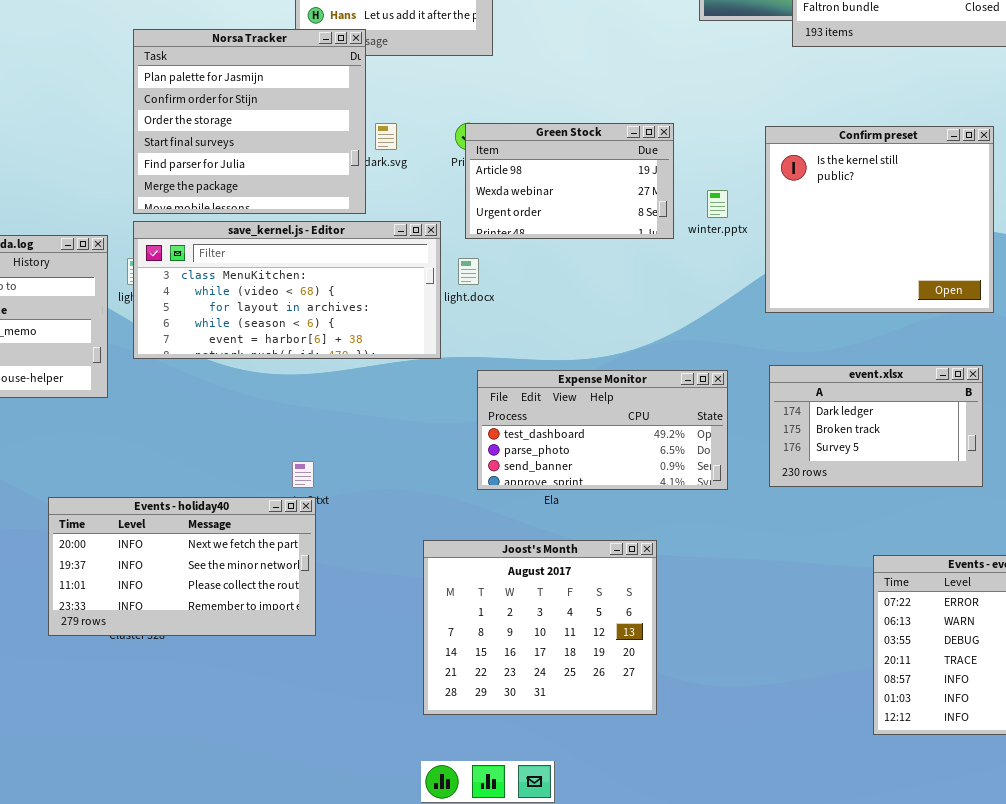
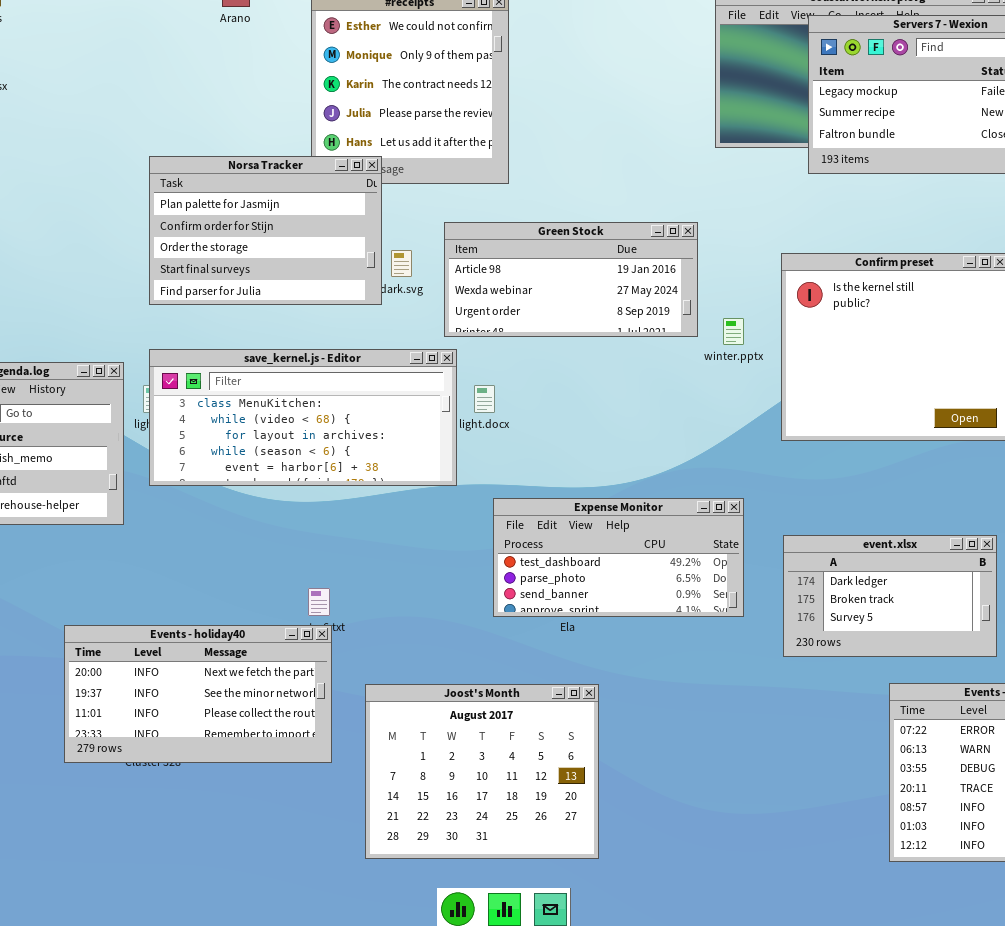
Norsa Tracker: [133,29,366,214] -> [149,156,382,305], resized
Green Stock: [465,123,674,239] -> [444,222,698,337], moved, resized
event.xlsx: [769,365,983,487] -> [783,535,997,657], moved
Joost's Month: [423,540,657,715] -> [365,684,599,859], moved

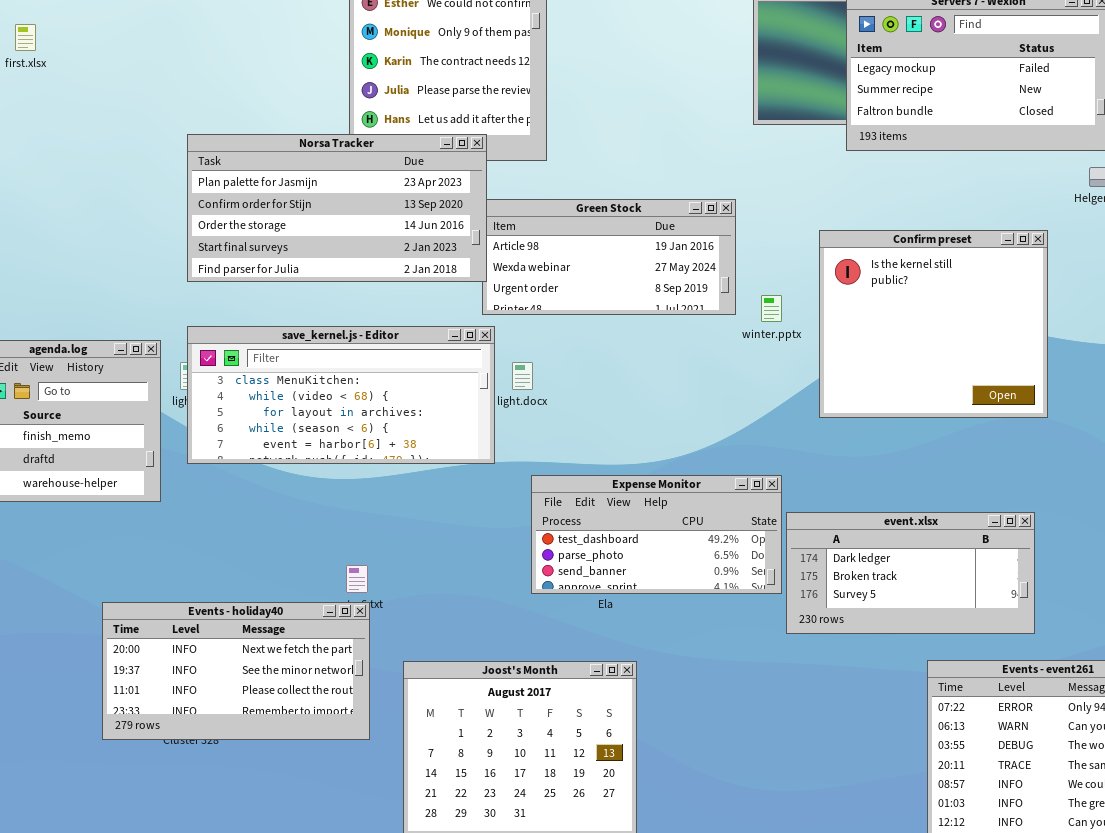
Norsa Tracker: [149,156,382,305] -> [187,134,487,282], resized
event.xlsx: [783,535,997,657] -> [786,512,1035,634], resized

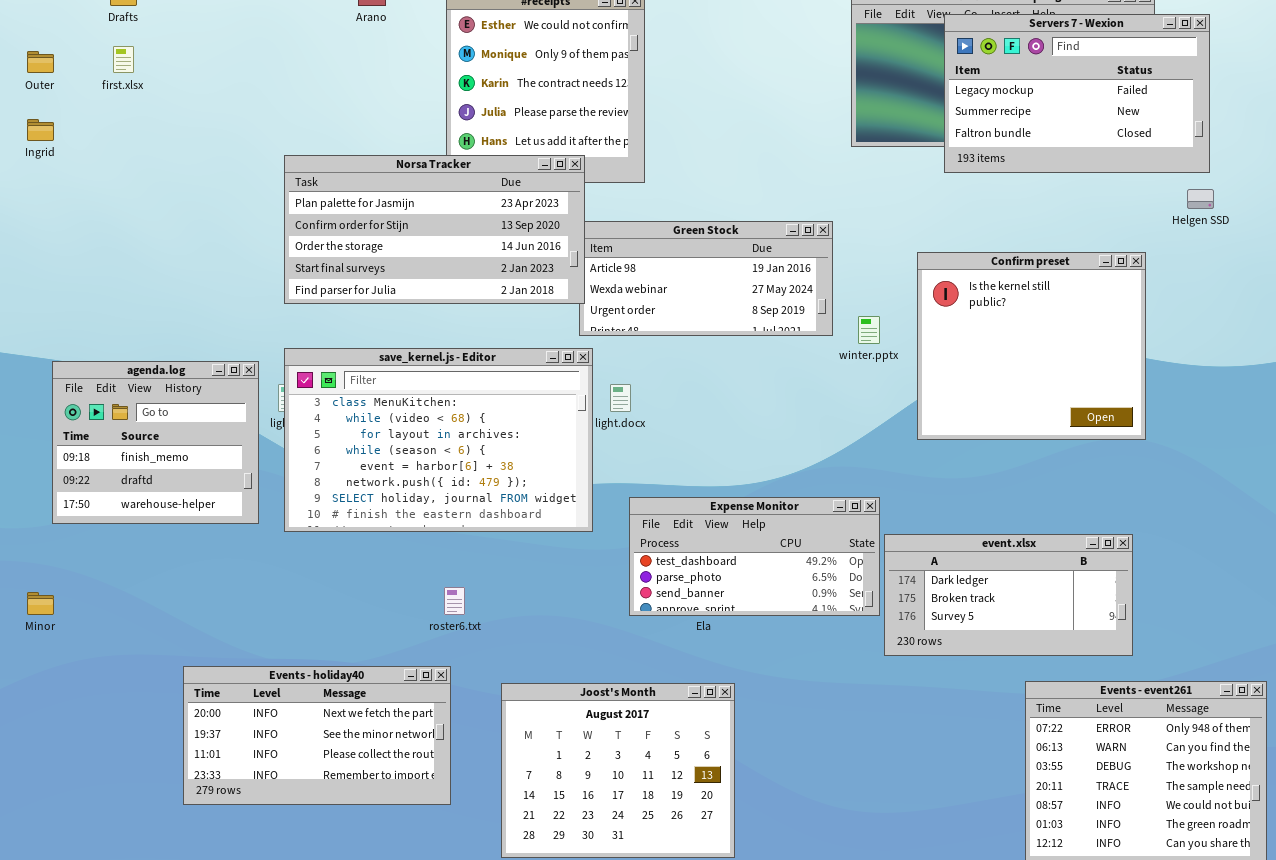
save_kernel.js - Editor: [187,326,495,464] -> [284,348,593,532], resized
Events - holiday40: [102,602,370,740] -> [183,666,451,805], moved

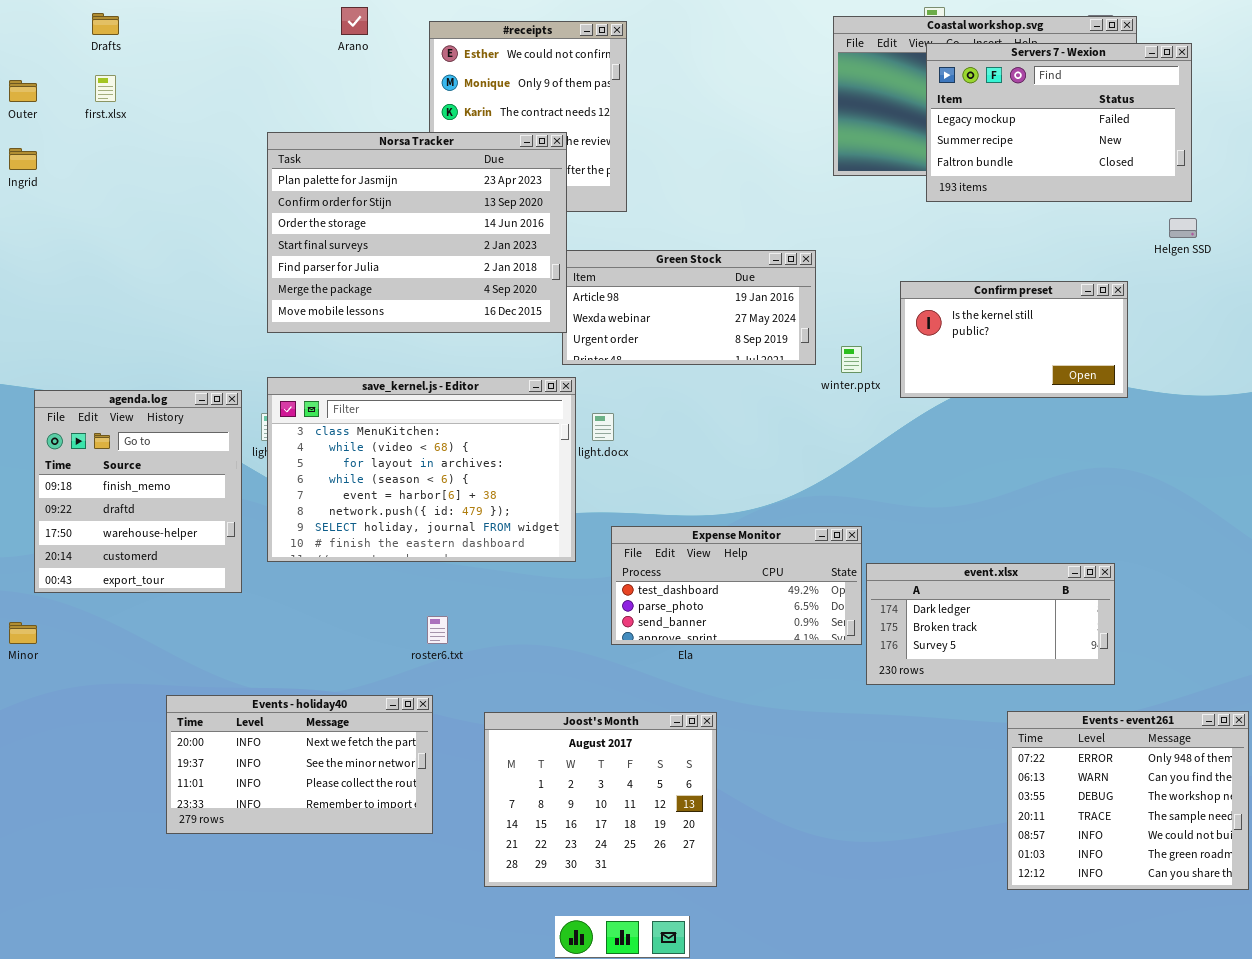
Norsa Tracker: [284,155,585,304] -> [267,132,567,333], resized
Confirm preset: [917,252,1146,440] -> [900,281,1128,398], resized
agenda.log: [52,361,259,524] -> [34,390,242,593], resized

